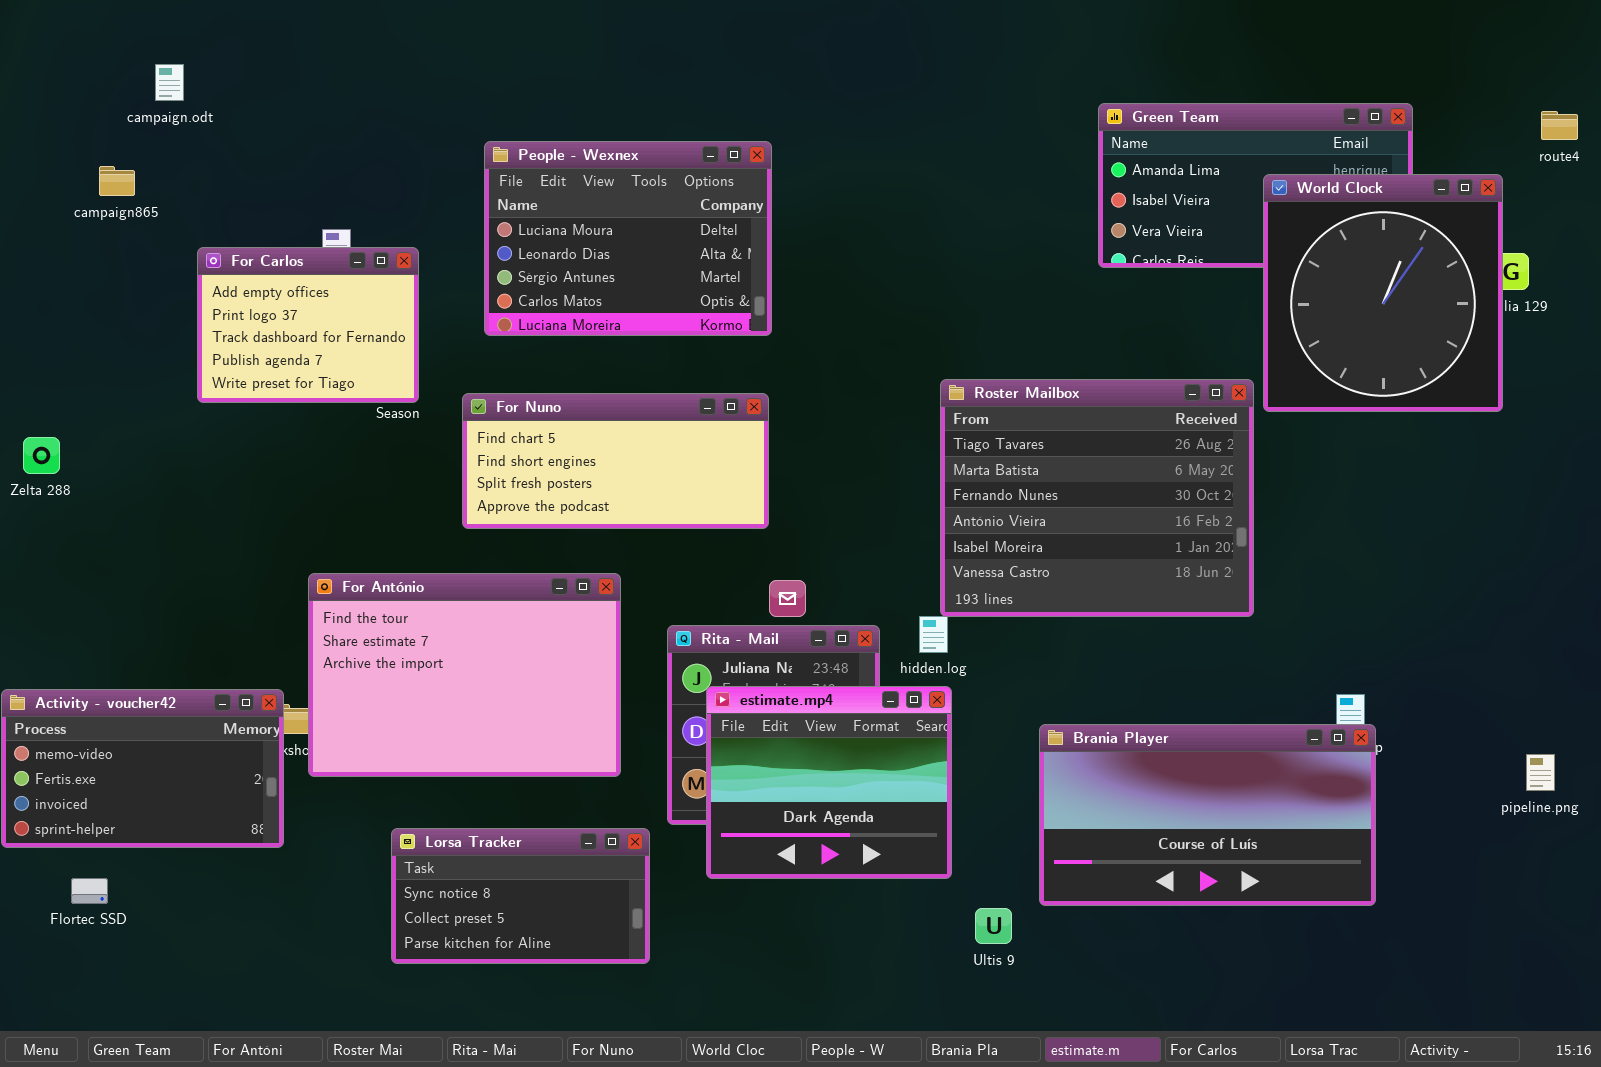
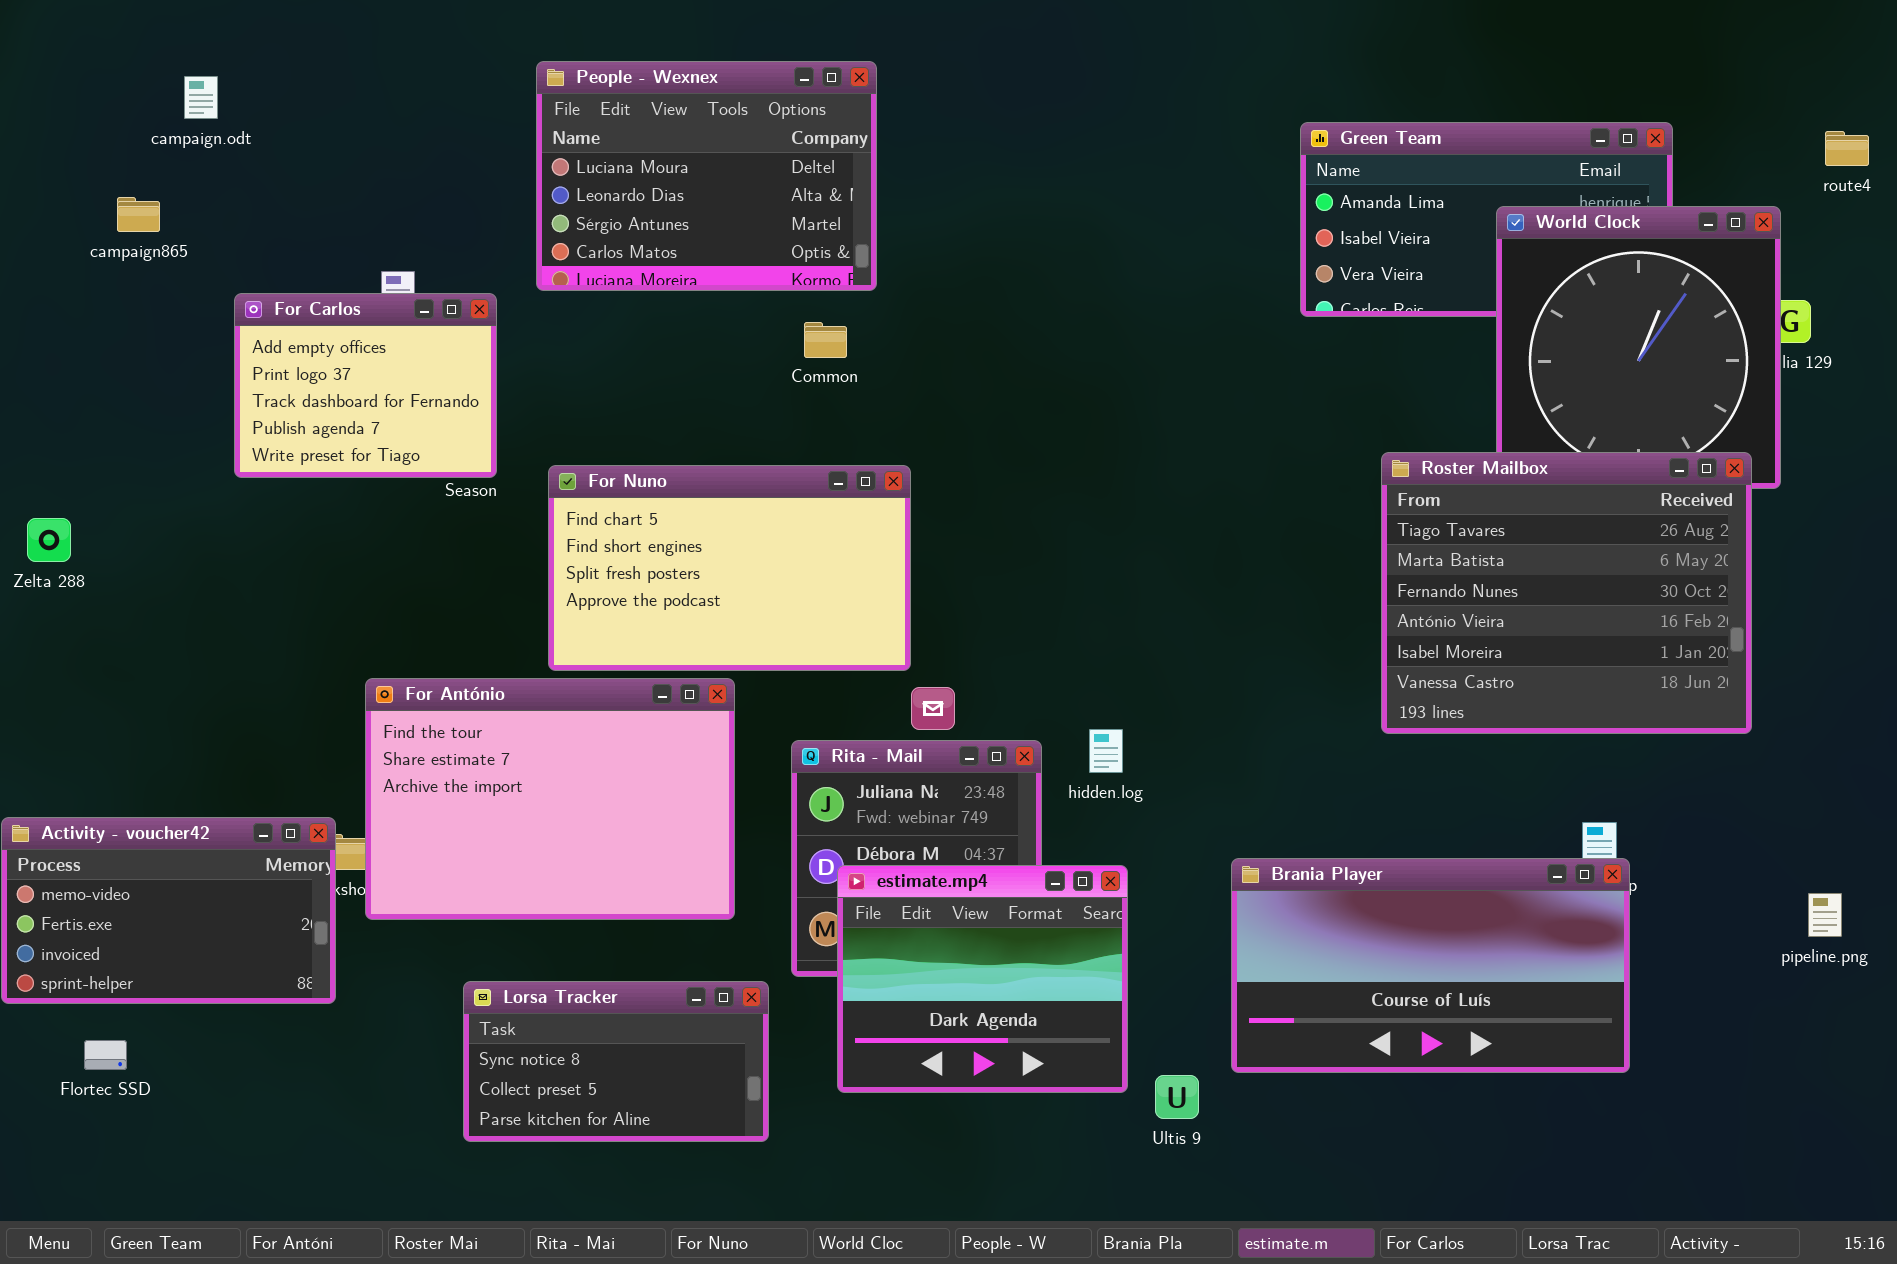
People - Wexnex: [484,141,772,336] -> [536,61,877,291], moved
Roster Mailbox: [940,379,1254,617] -> [1381,452,1752,734], moved
For Nuno: [462,393,769,529] -> [548,465,911,671], resized
estimate.mp4: [706,686,952,879] -> [837,865,1128,1093], moved

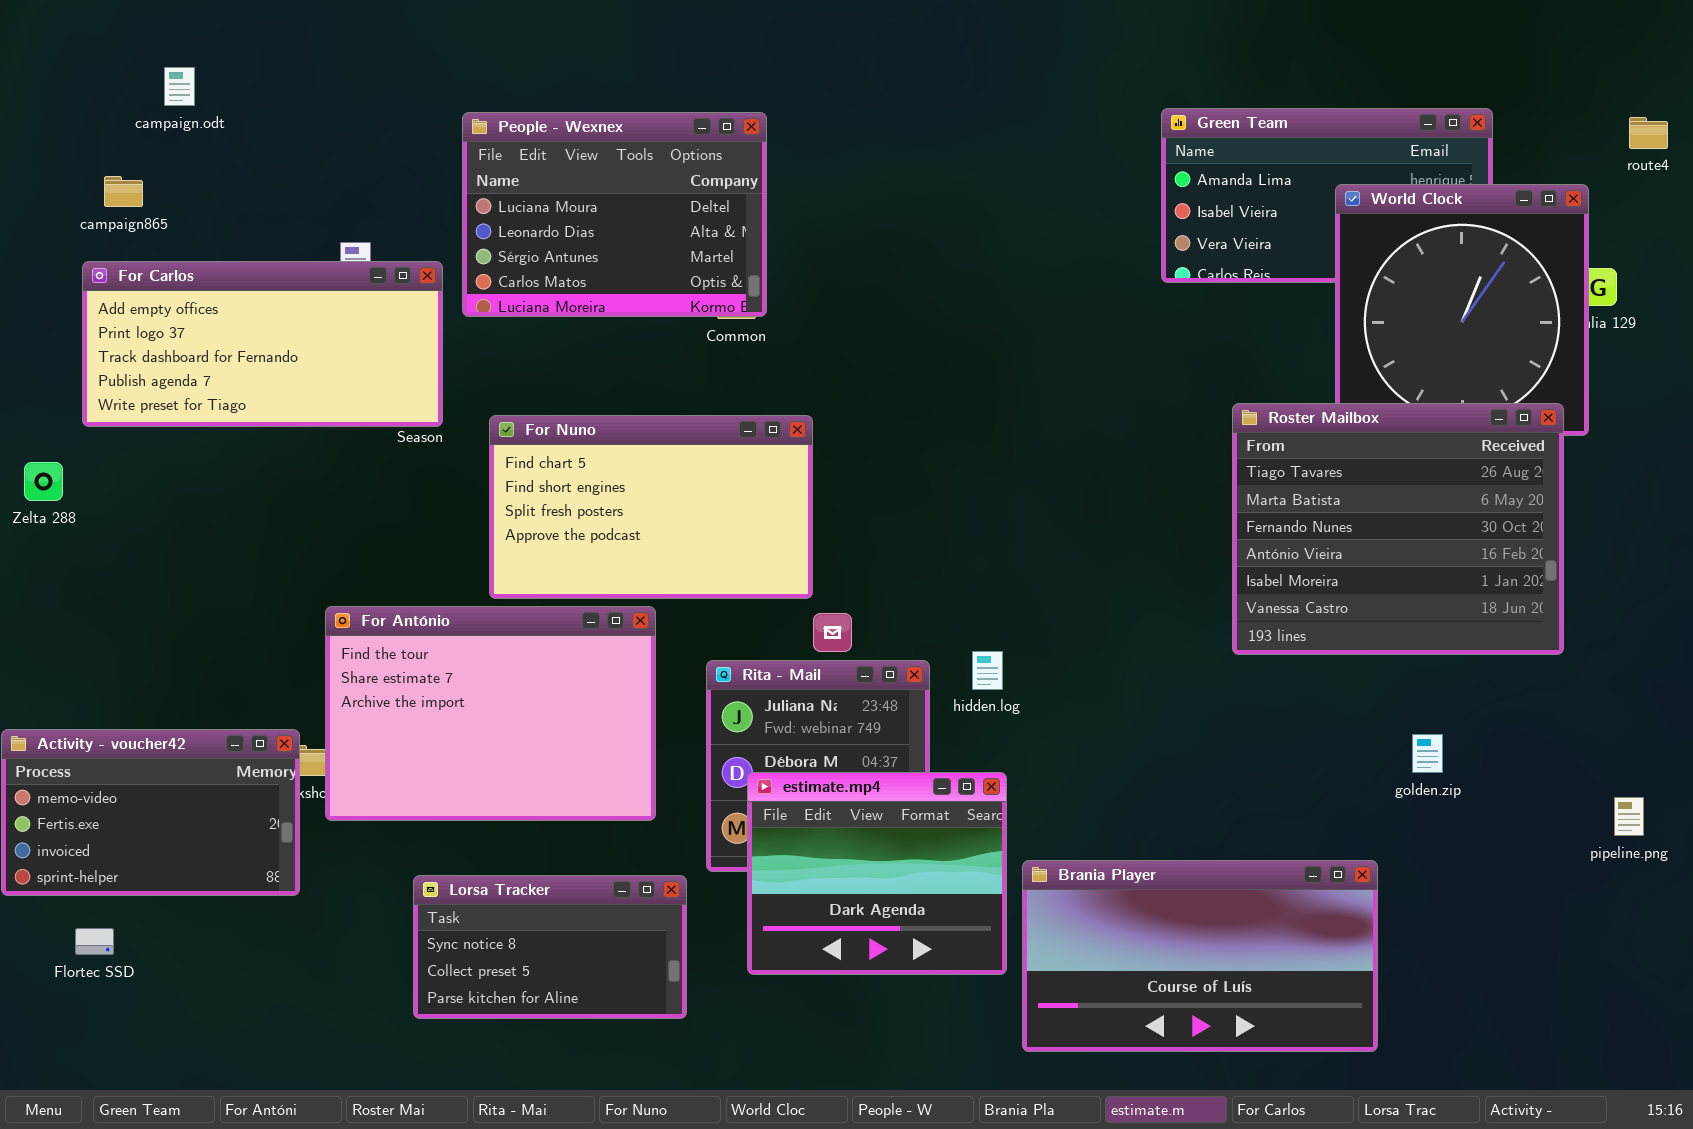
People - Wexnex: [536,61,877,291] -> [462,112,767,317], moved
For Carlos: [234,293,497,478] -> [82,261,443,427], resized
Brania Player: [1231,858,1630,1073] -> [1022,860,1378,1052], moved

